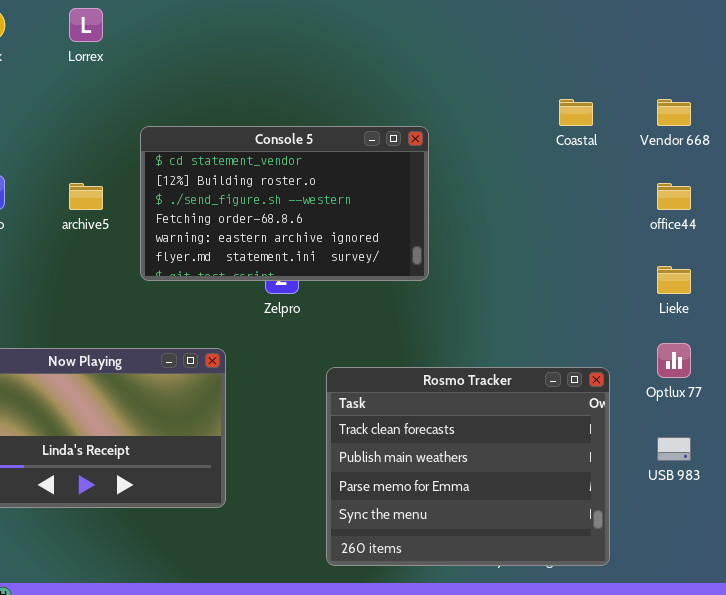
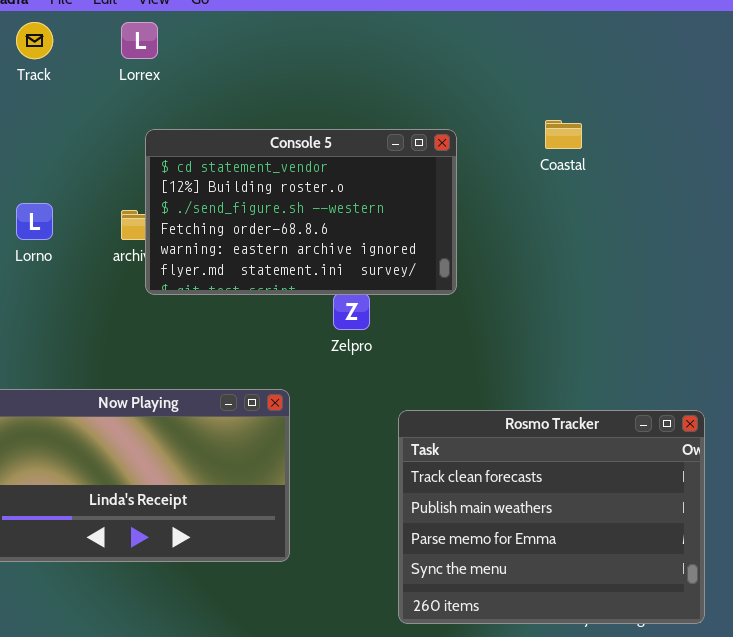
Coastal: [559,99,593,126] -> [545,120,582,149], moved
Console 5: [140,126,429,281] -> [145,129,457,295], moved

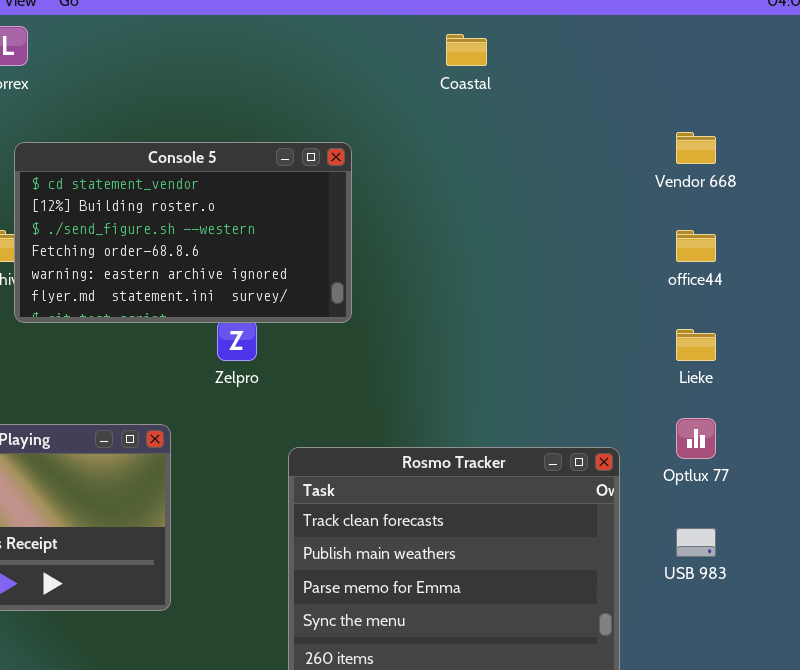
Coastal: [545,120,582,149] -> [446,34,487,66], moved

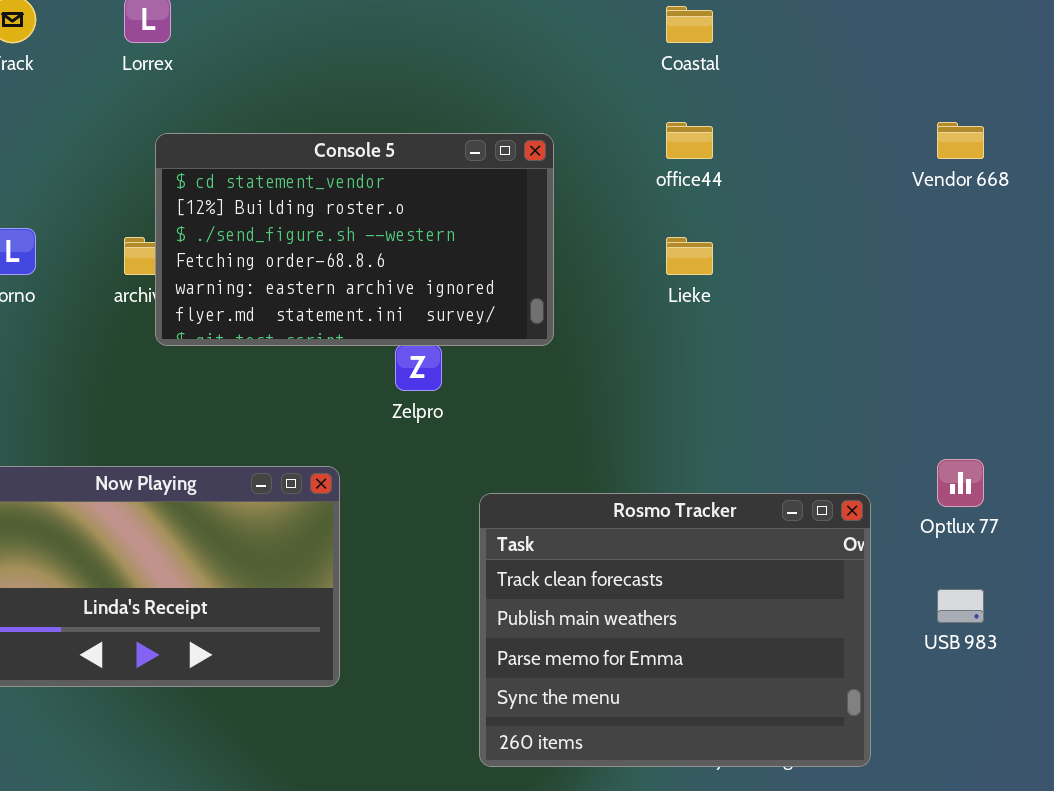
office44: [676,230,716,262] -> [666,122,713,159], moved
Lieke: [676,329,716,361] -> [666,237,713,275], moved

